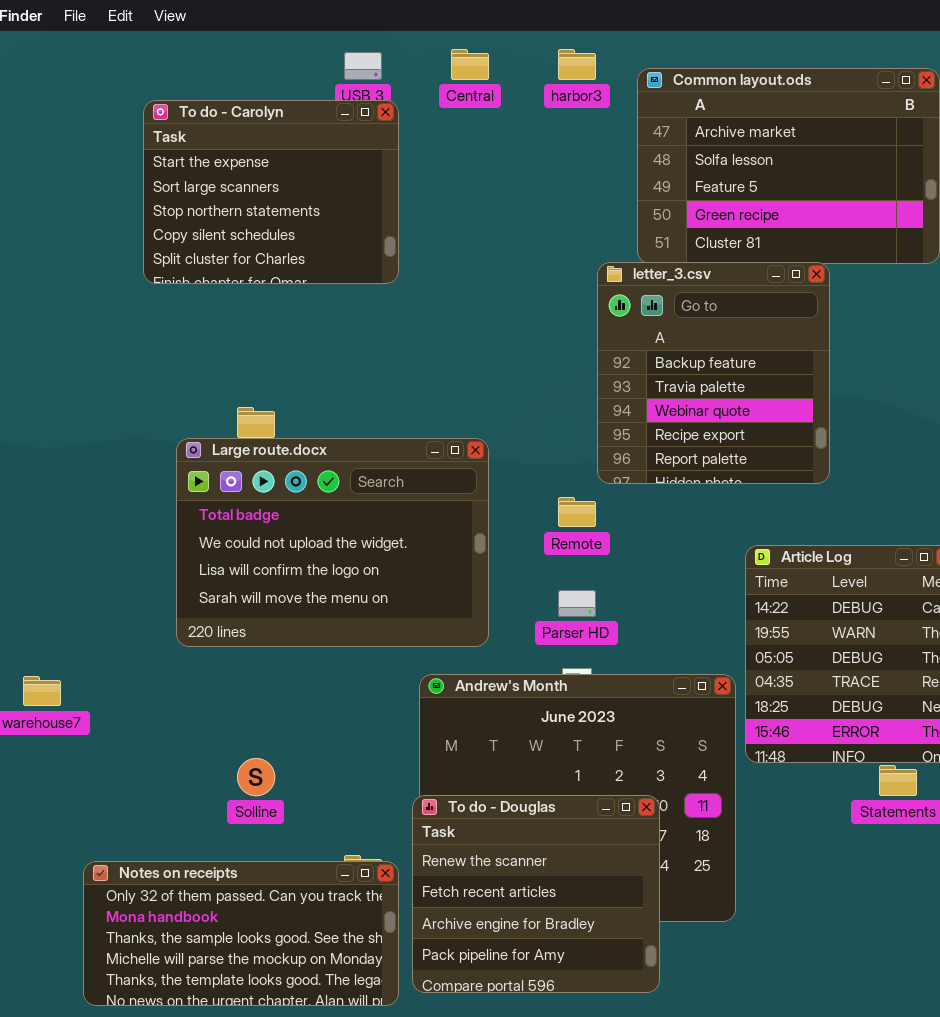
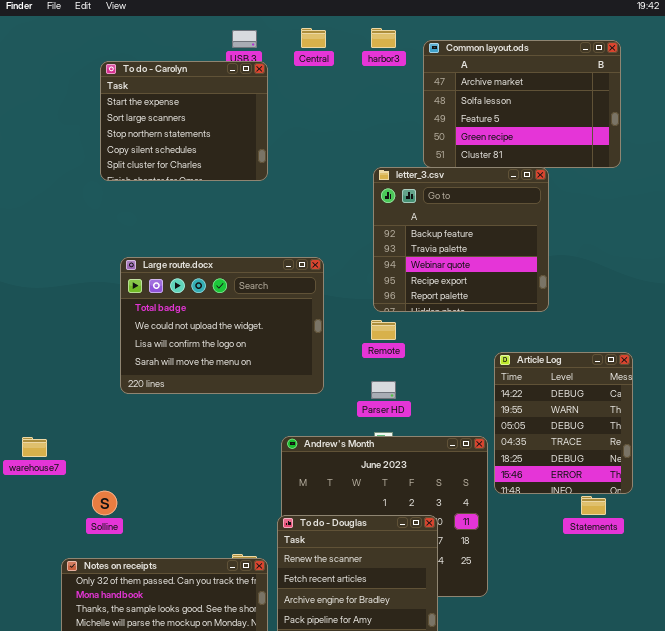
letter_3.csv: [597,262,830,484] -> [373,167,549,312], resized
Large route.docx: [176,438,489,647] -> [120,257,324,394], moved
Solline: [237,758,275,796] -> [92,491,117,515], moved

